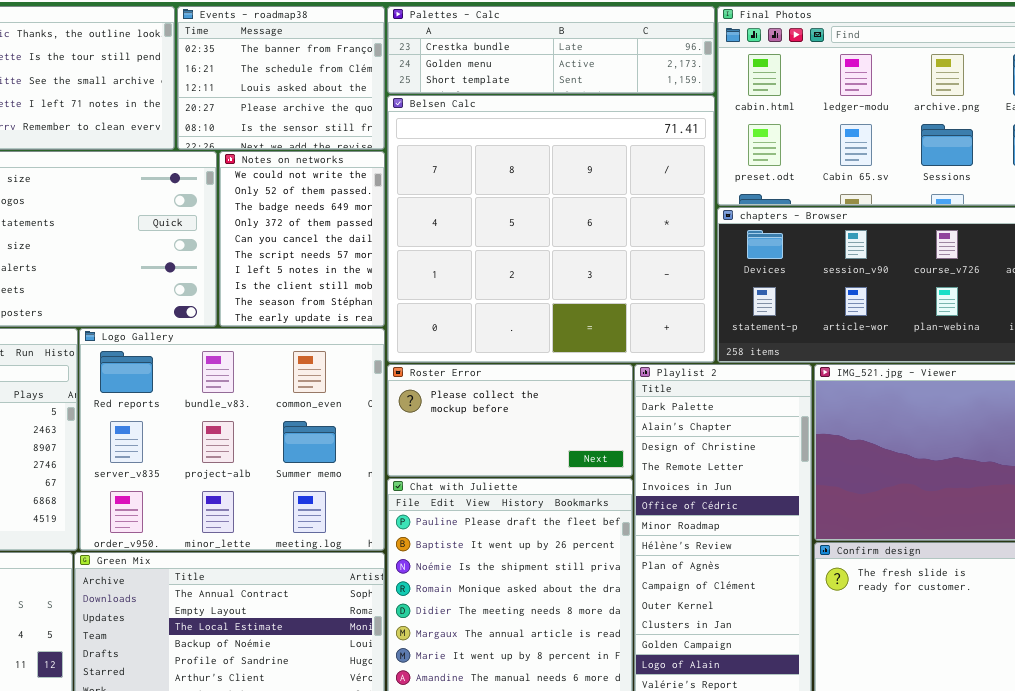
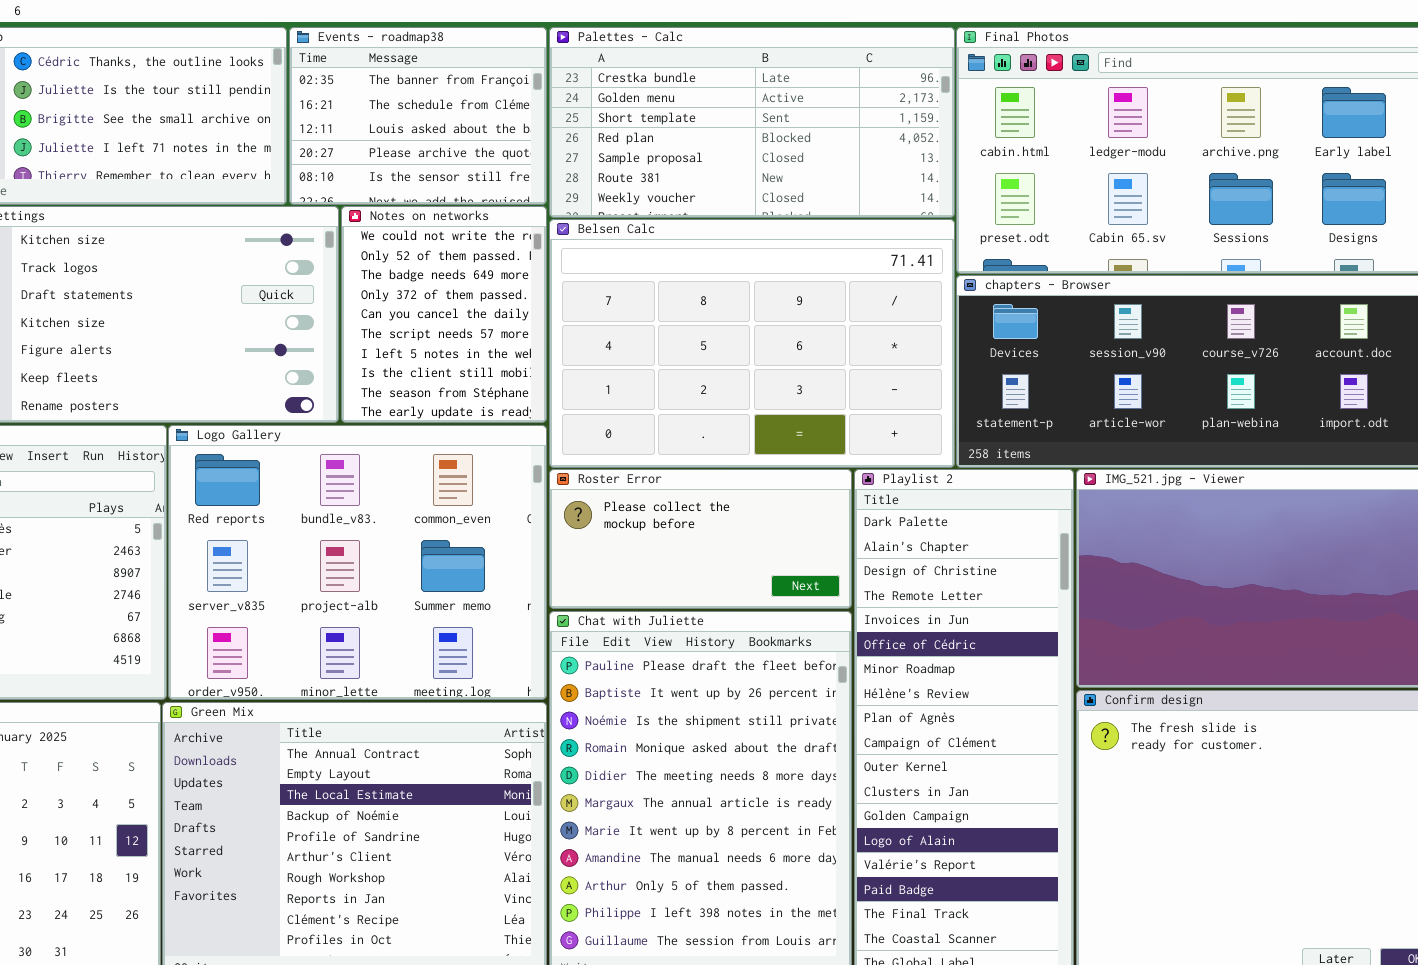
Palettes - Calc: [387,6,715,94] -> [549,27,955,218], resized
Belsen Calc: [387,95,715,363] -> [549,219,955,468], resized

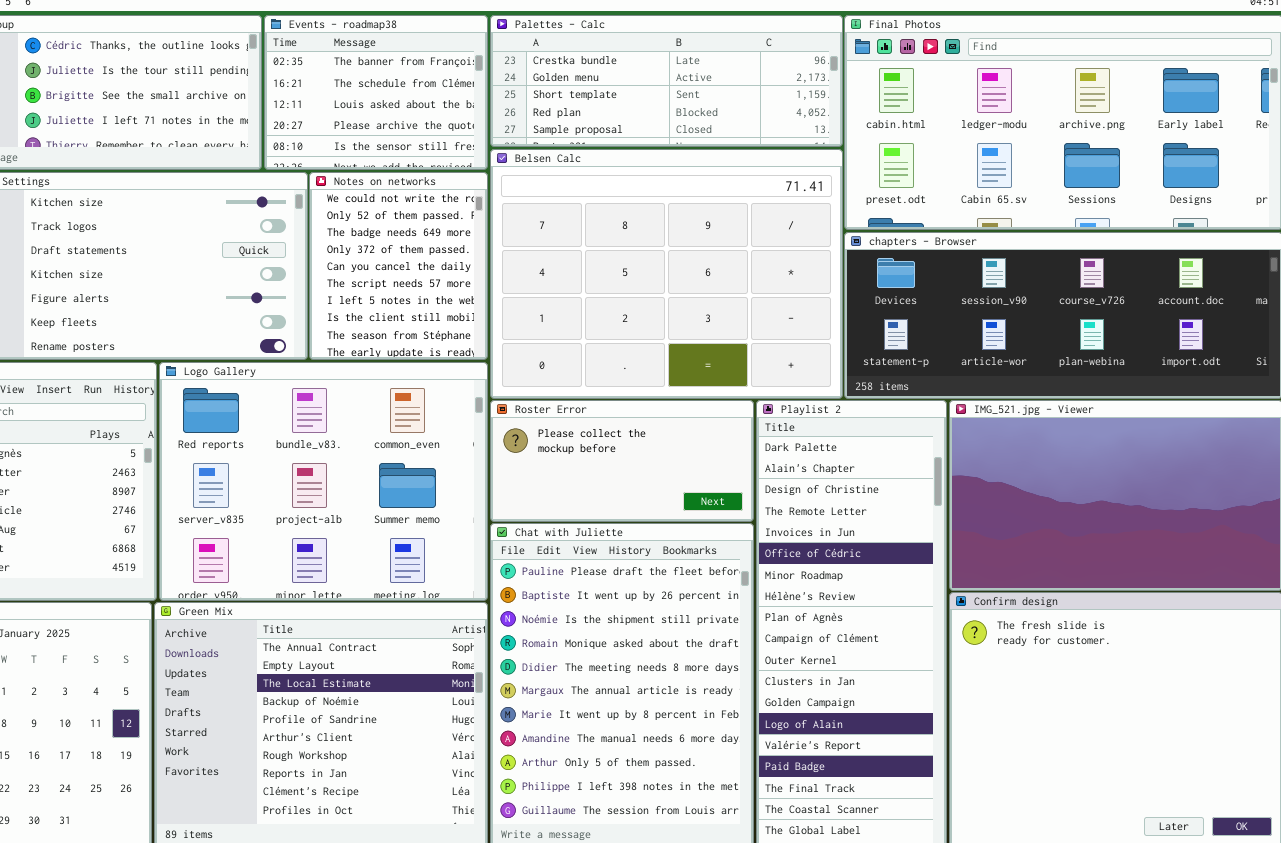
Palettes - Calc: [549,27,955,218] -> [490,15,843,147], resized
Belsen Calc: [549,219,955,468] -> [490,149,843,399], resized

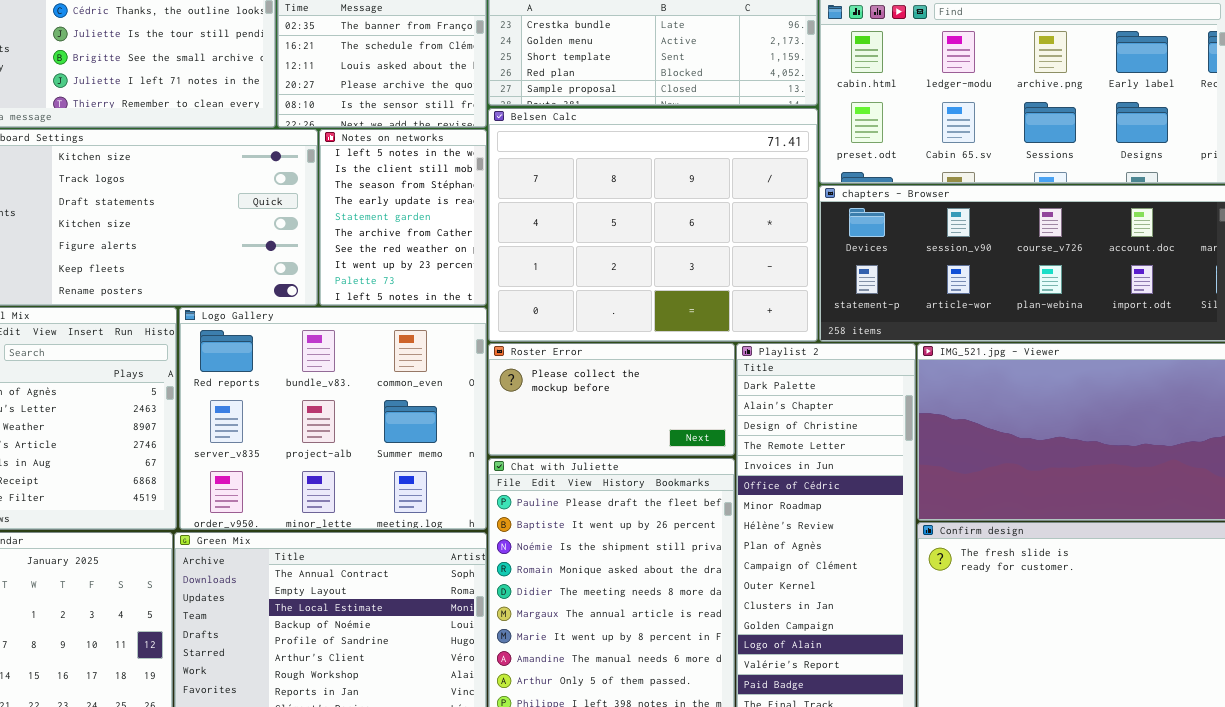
Notes on networks: [309,172,488,360] -> [319,129,487,306], scrolled down 6 rows

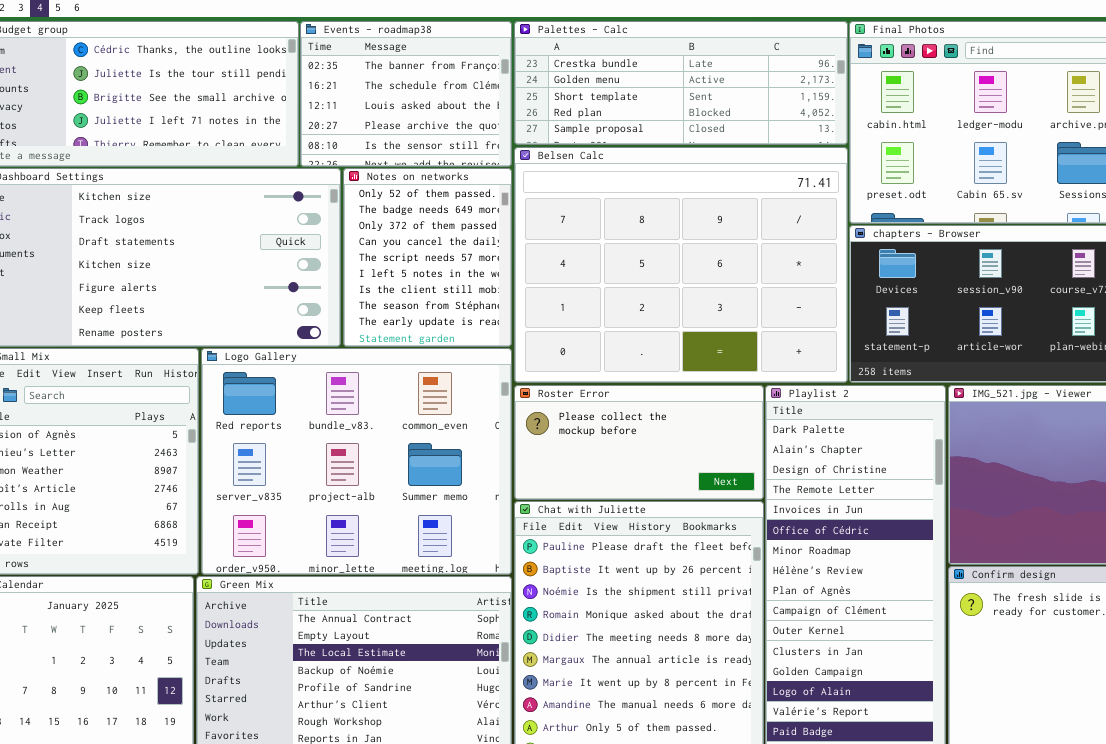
Notes on networks: [319,129,487,306] -> [343,168,512,347], scrolled up 5 rows

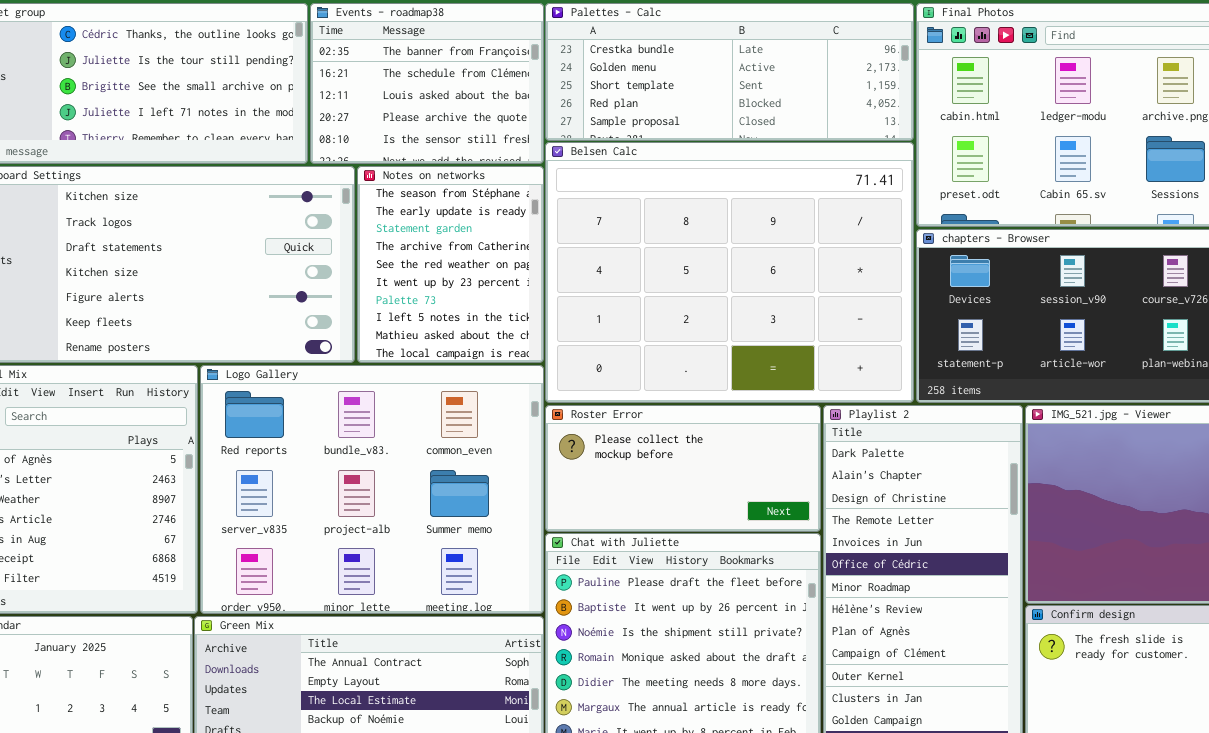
Notes on networks: [343,168,512,347] -> [357,166,544,363], scrolled down 7 rows

